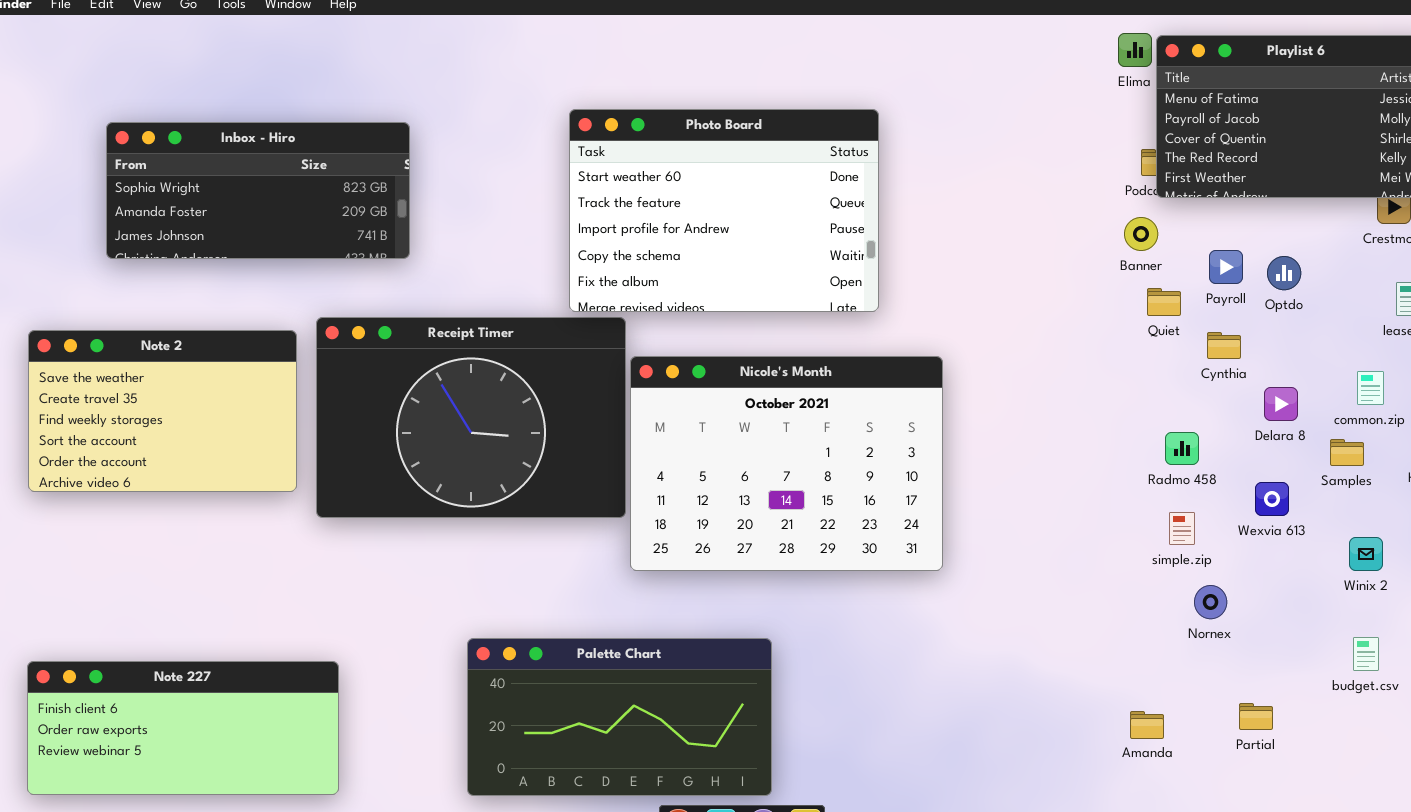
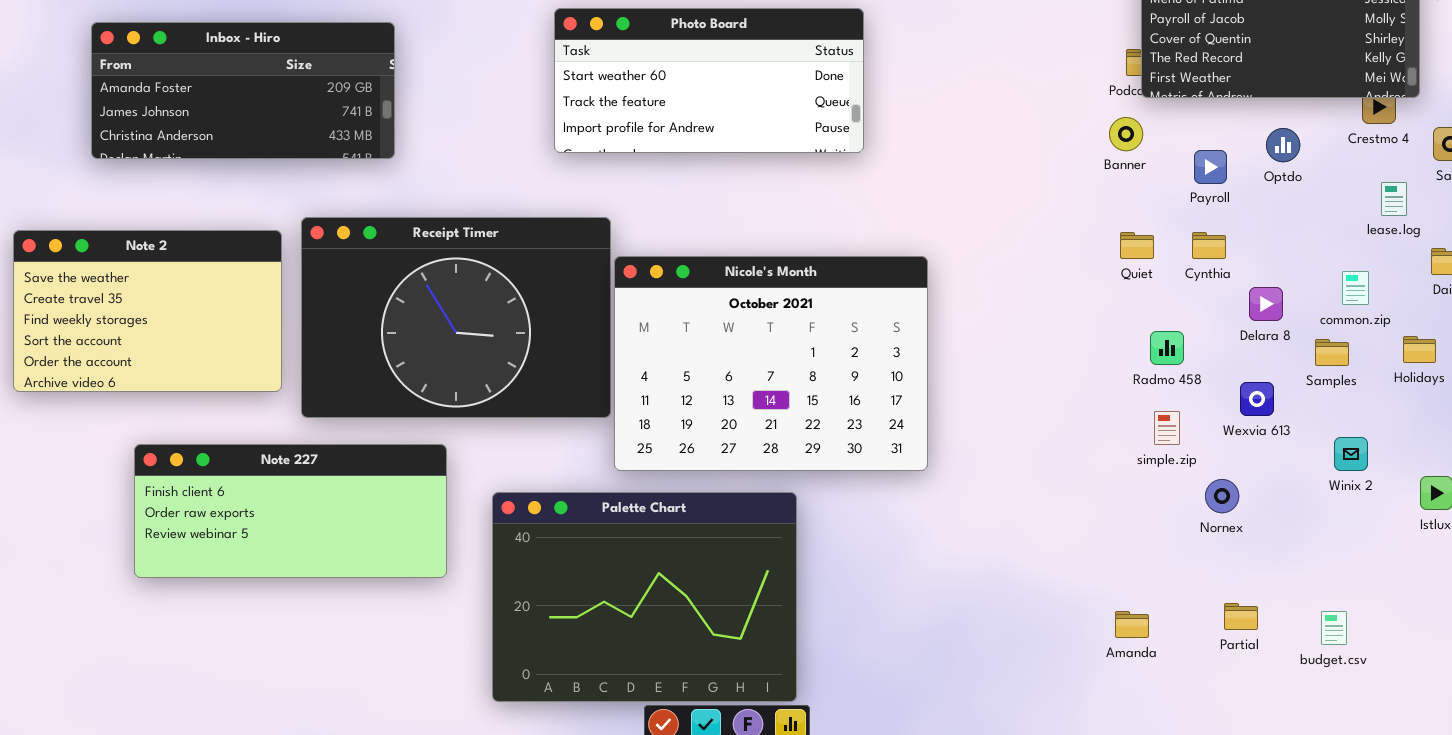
Photo Board: [569,109,879,312] -> [554,8,864,153], resized
Inbox - Hiro: [106,122,410,259] -> [91,22,395,159], scrolled down 1 row
Optdo: [1267,256,1301,290] -> [1266,128,1300,162], moved
Quiet: [1147,288,1181,316] -> [1120,232,1154,259], moved
Nornex: [1194,585,1227,619] -> [1205,479,1239,513], moved
budget.csv: [1353,637,1379,671] -> [1321,611,1347,645], moved
Palette Chart: [467,638,772,796] -> [492,492,797,702], moved, resized
Note 227: [27,661,339,795] -> [134,444,447,578], moved

